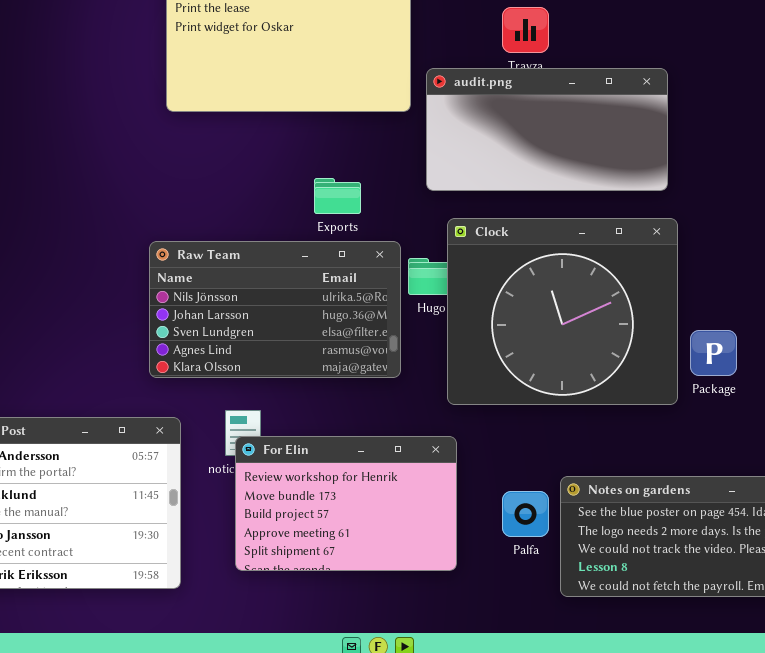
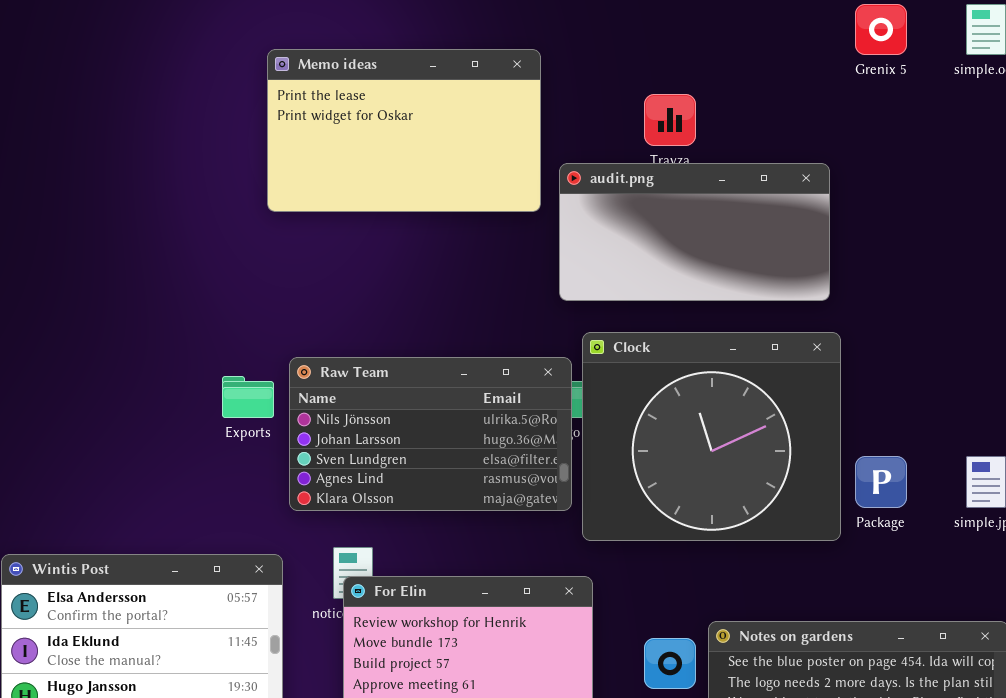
Exports: [314,178,361,214] -> [222,376,274,418], moved
Raw Team: [149,241,401,378] -> [289,357,572,511], moved

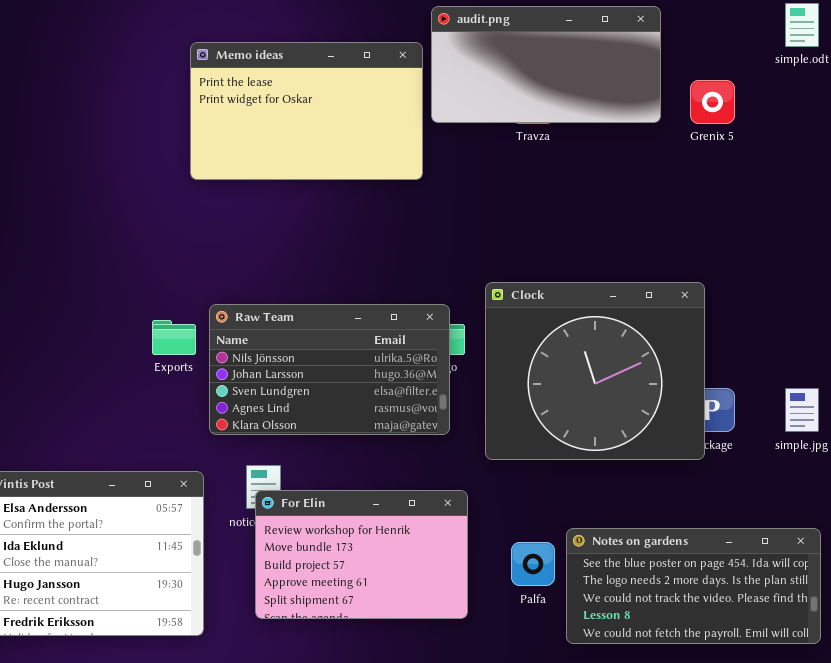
Grenix 5: [855,4,907,55] -> [690,80,735,124], moved
audit.png: [559,163,830,301] -> [431,6,661,123], moved
Clock: [582,332,841,541] -> [485,282,705,460], moved

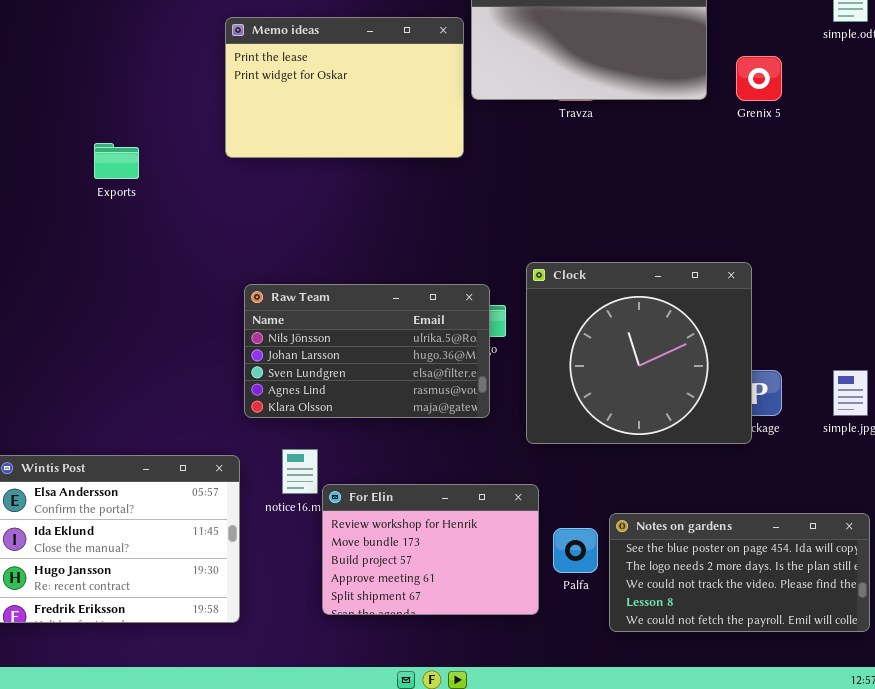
Exports: [152,320,196,355] -> [94,143,139,179], moved
For Elin: [255,490,468,619] -> [322,484,539,615], moved

